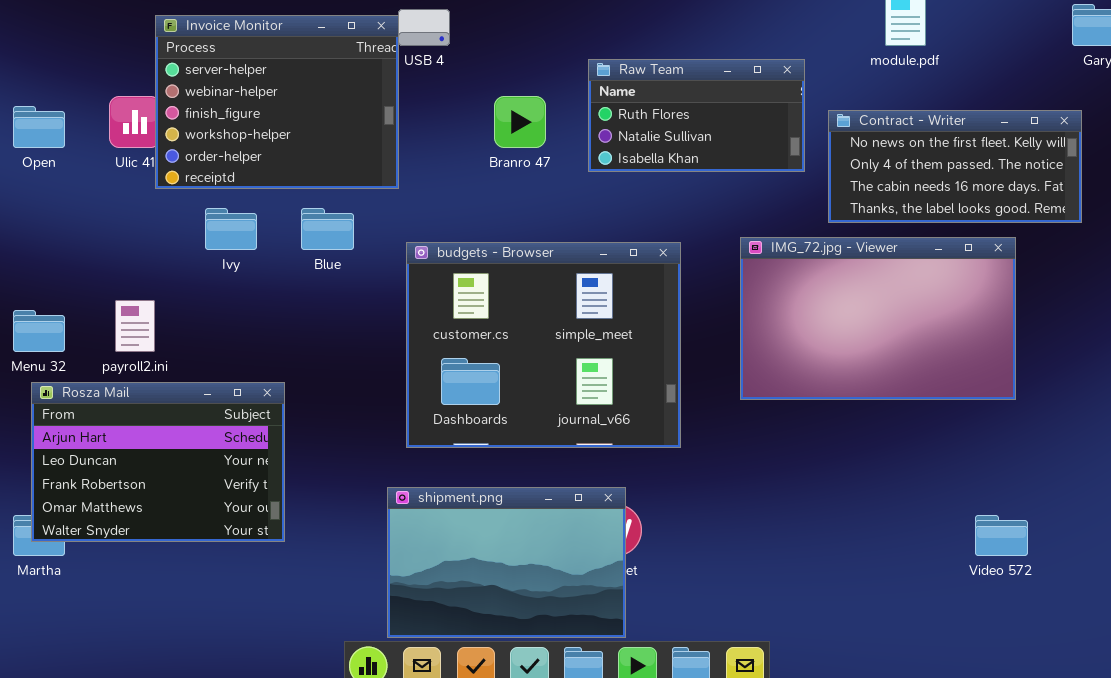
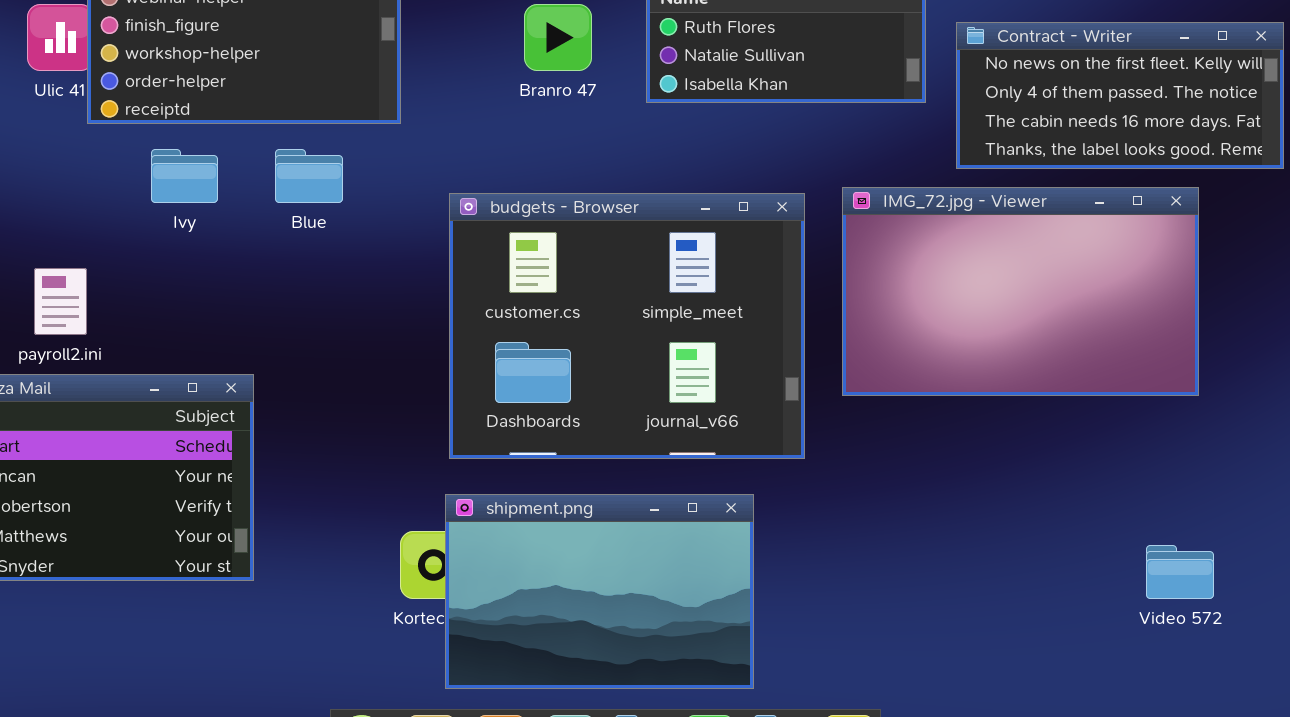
budgets - Browser: [406,242,681,448] -> [449,193,805,459], moved
shipment.png: [387,487,626,638] -> [445,494,754,689], moved

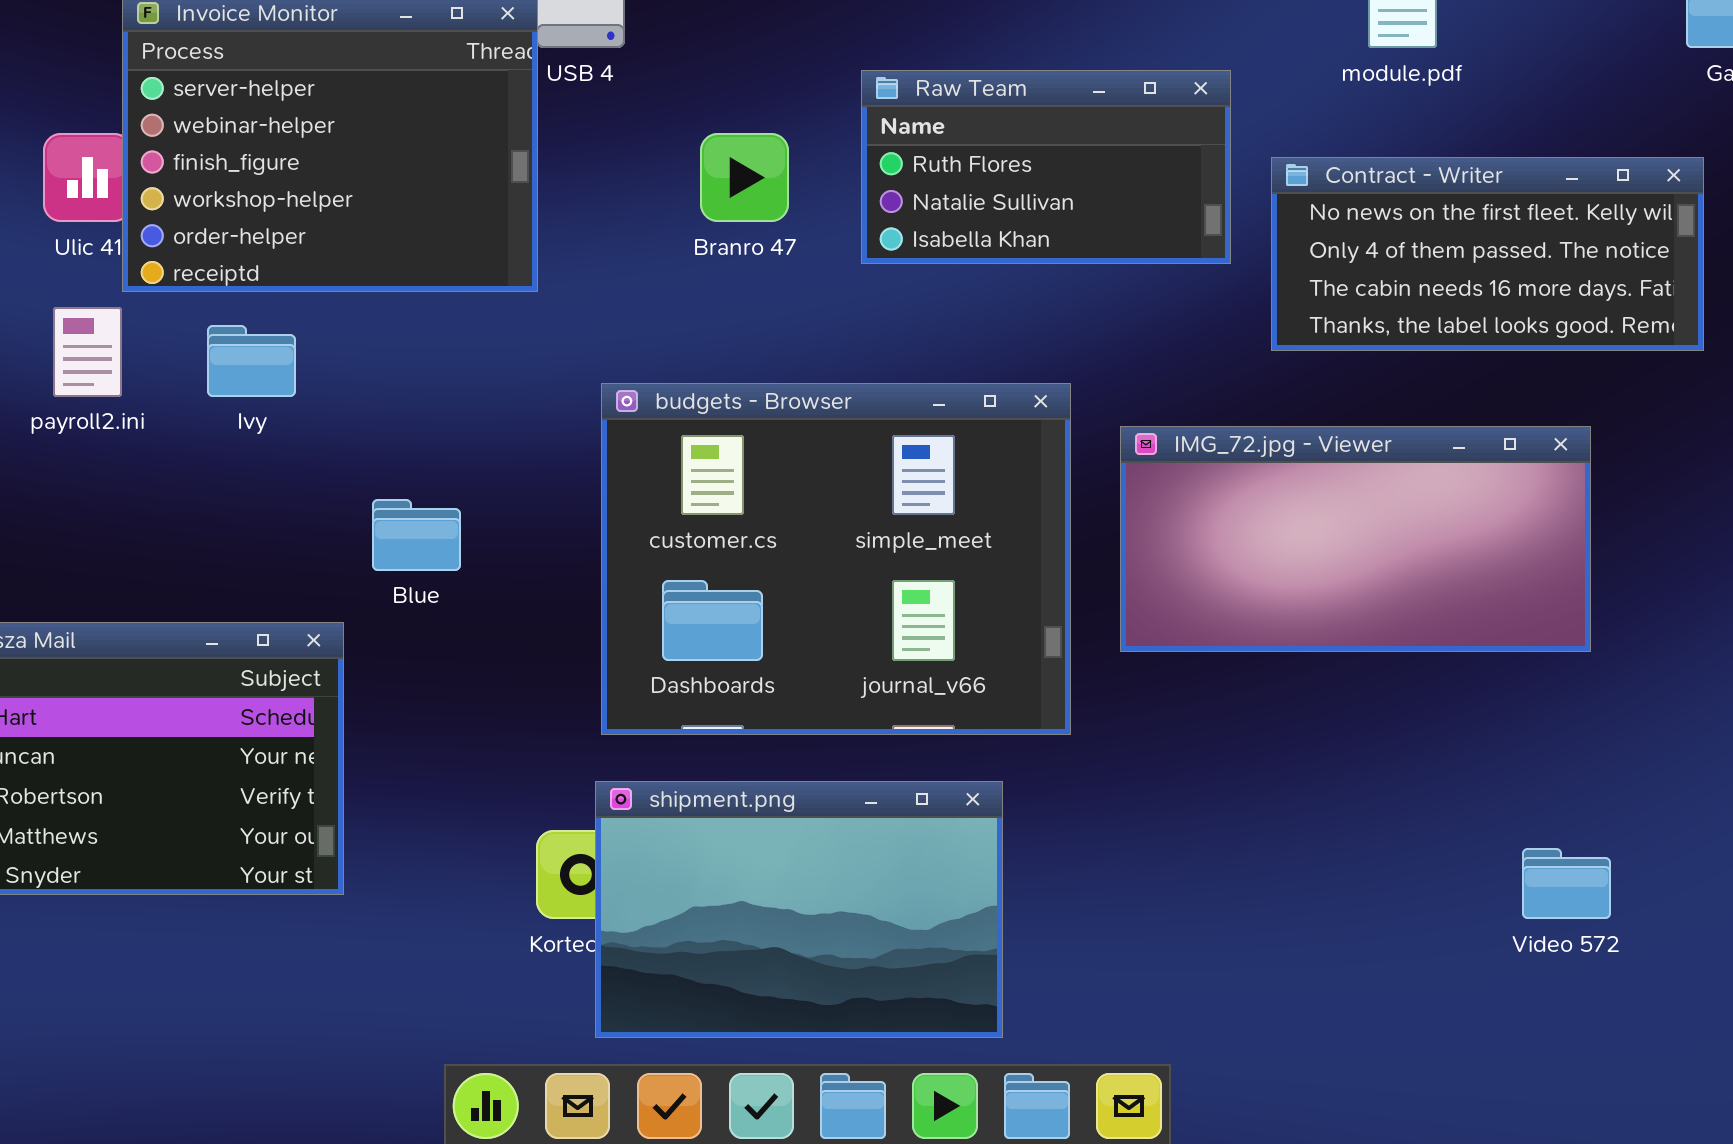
Blue: [275,149,343,203] -> [372,499,461,571], moved
IMG_72.jpg - Viewer: [842,187,1199,396] -> [1120,426,1591,652], resized
payroll2.ini: [34,268,87,335] -> [53,307,122,397], moved

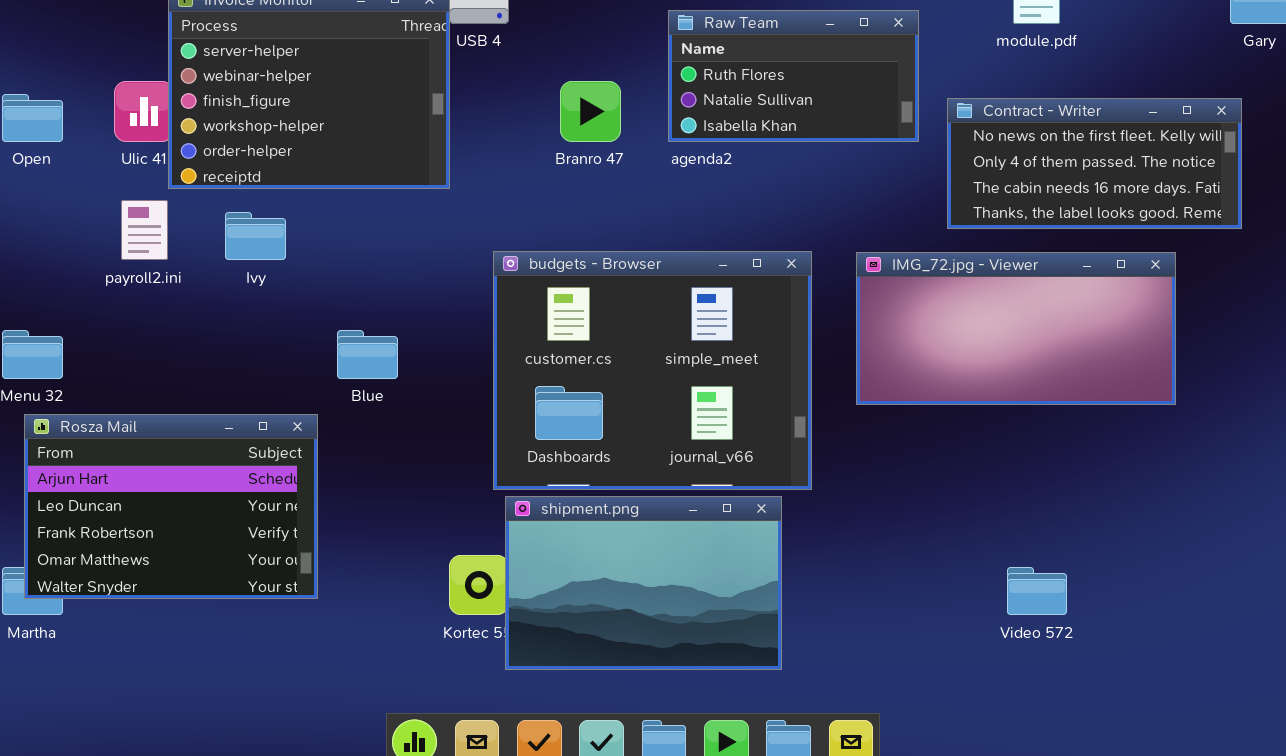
Raw Team: [861,70,1231,264] -> [668,10,919,142], moved
IMG_72.jpg - Viewer: [1120,426,1591,652] -> [856,252,1176,405], moved
shipment.png: [595,781,1003,1038] -> [505,496,782,670], moved
Video 572: [1522,848,1611,919] -> [1007,567,1067,615], moved

